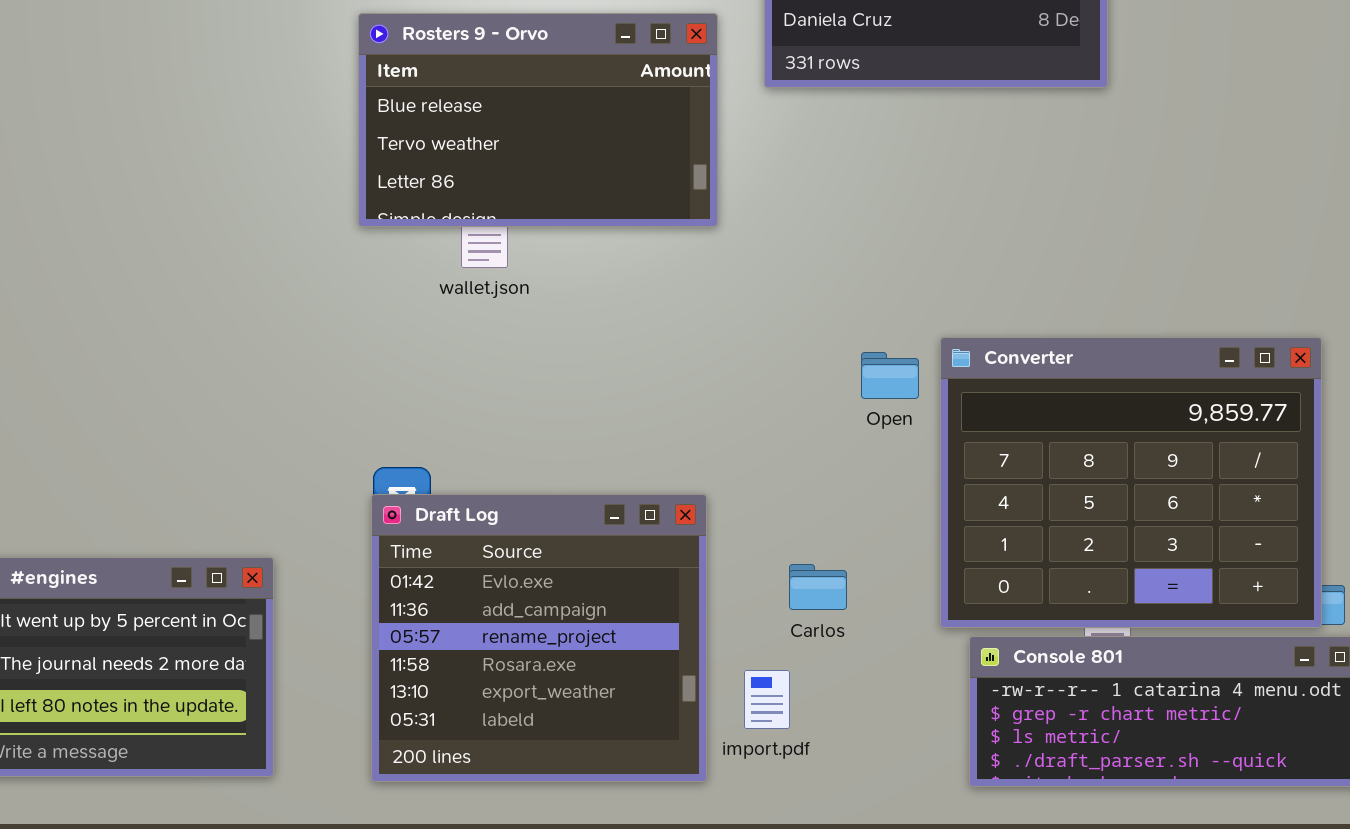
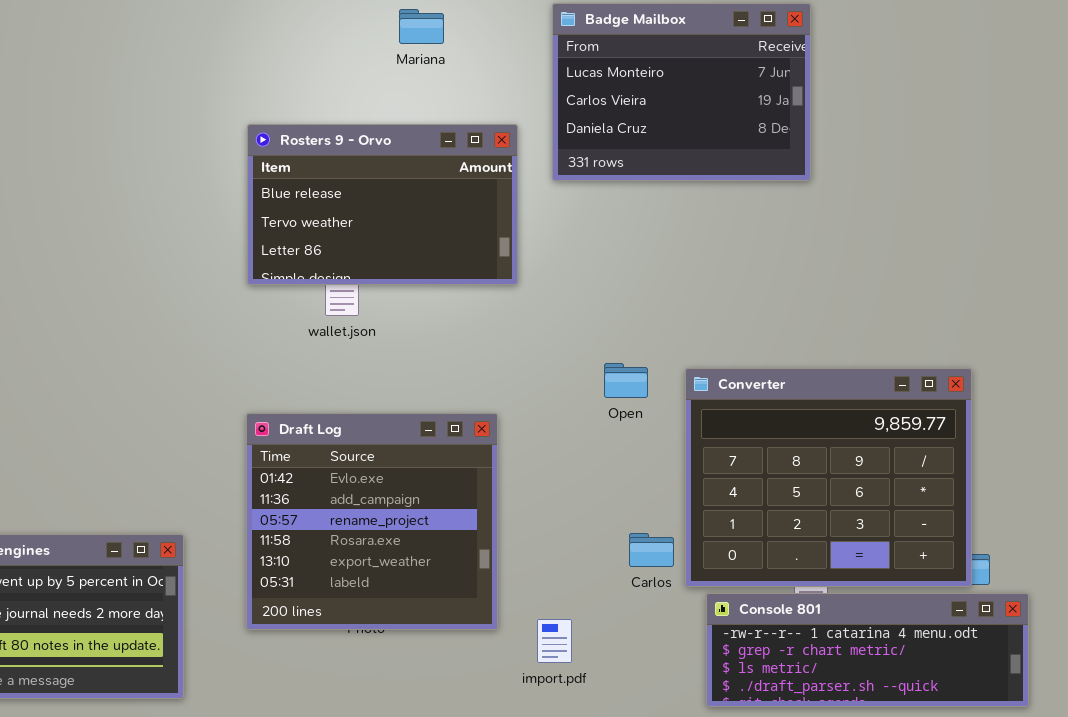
Open: [861,352,919,399] -> [604,363,648,398], moved
Draft Log: [371,494,707,782] -> [246,413,498,630], moved
Carlos: [789,564,847,610] -> [629,533,674,567], moved

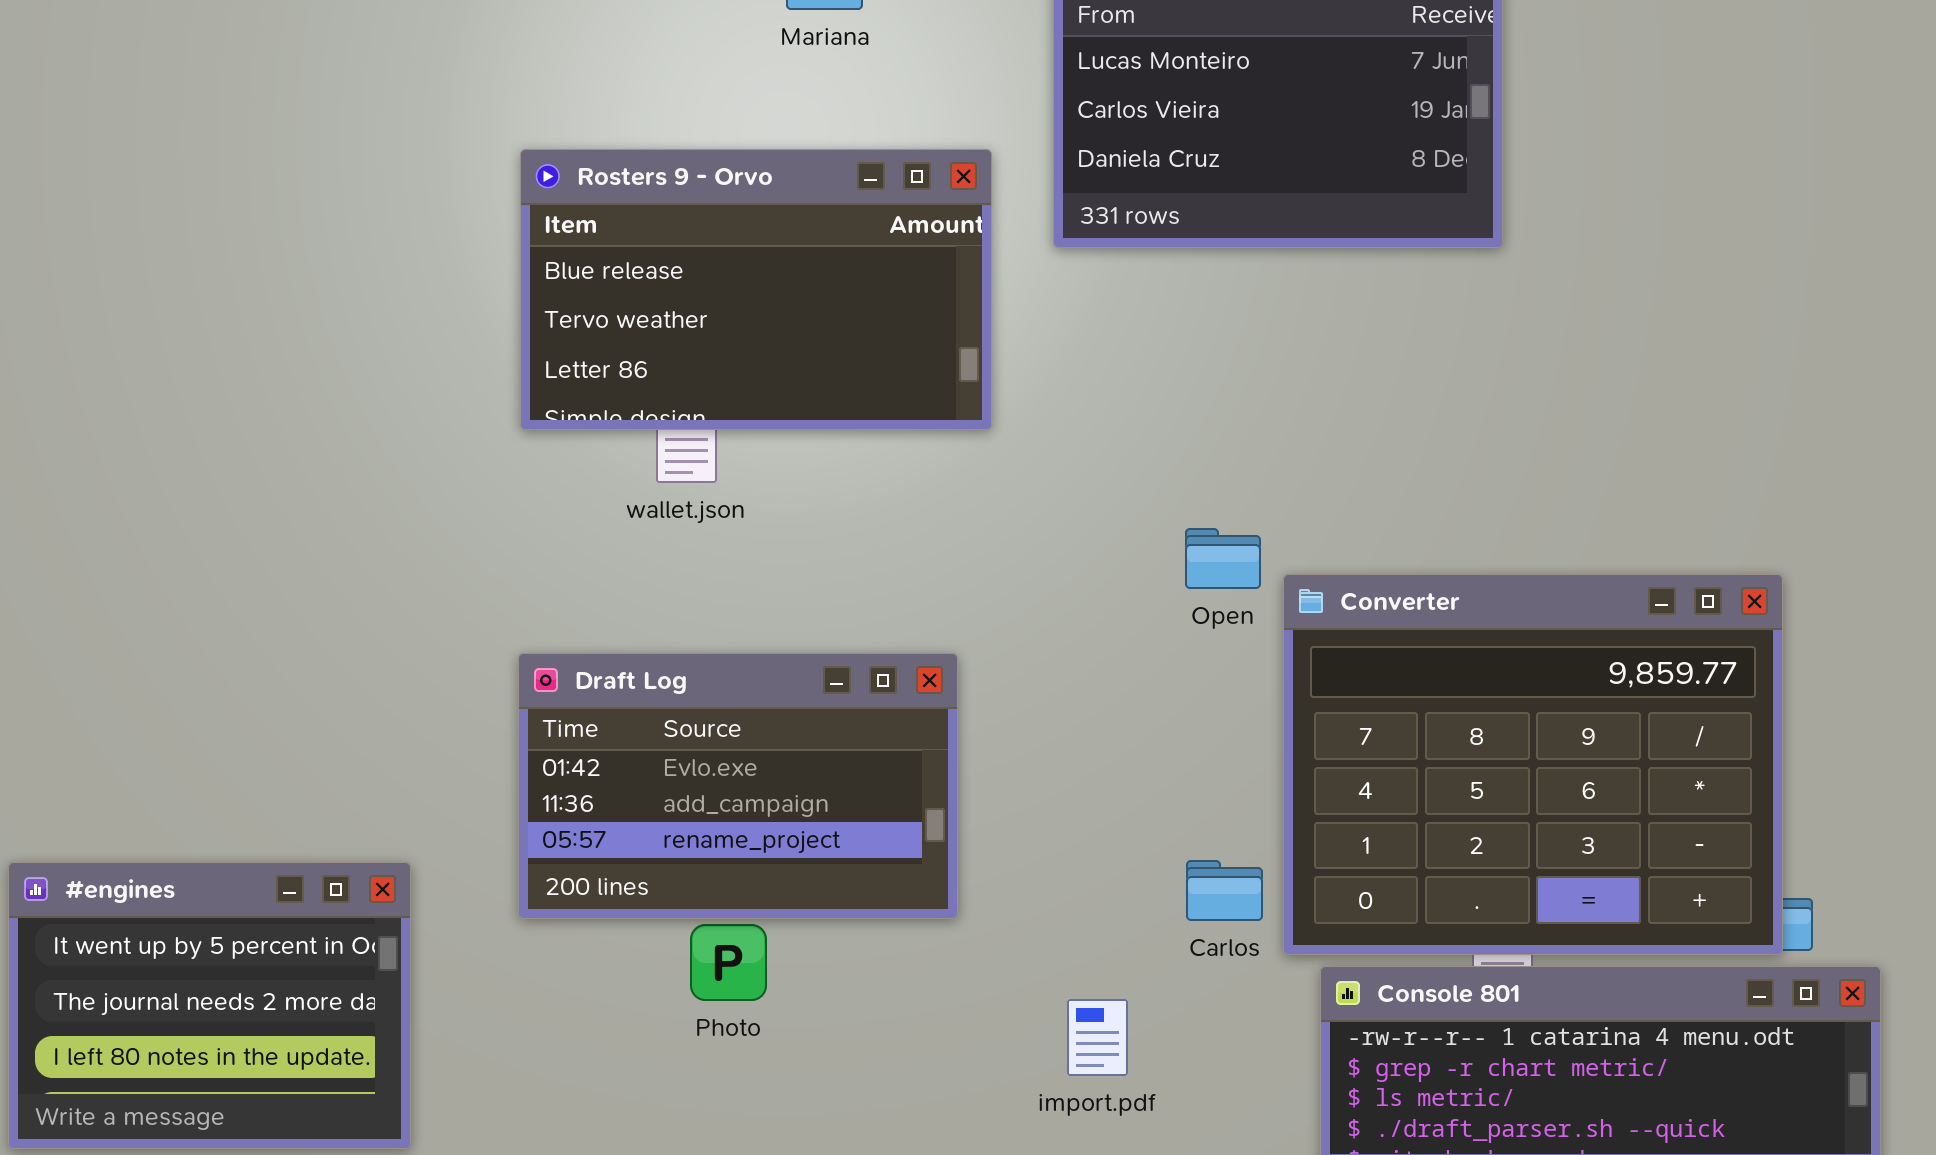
Open: [604,363,648,398] -> [1185,528,1261,589], moved
Draft Log: [246,413,498,630] -> [518,653,958,919], resized
import.pdf: [537,619,572,663] -> [1067,999,1128,1076], moved

